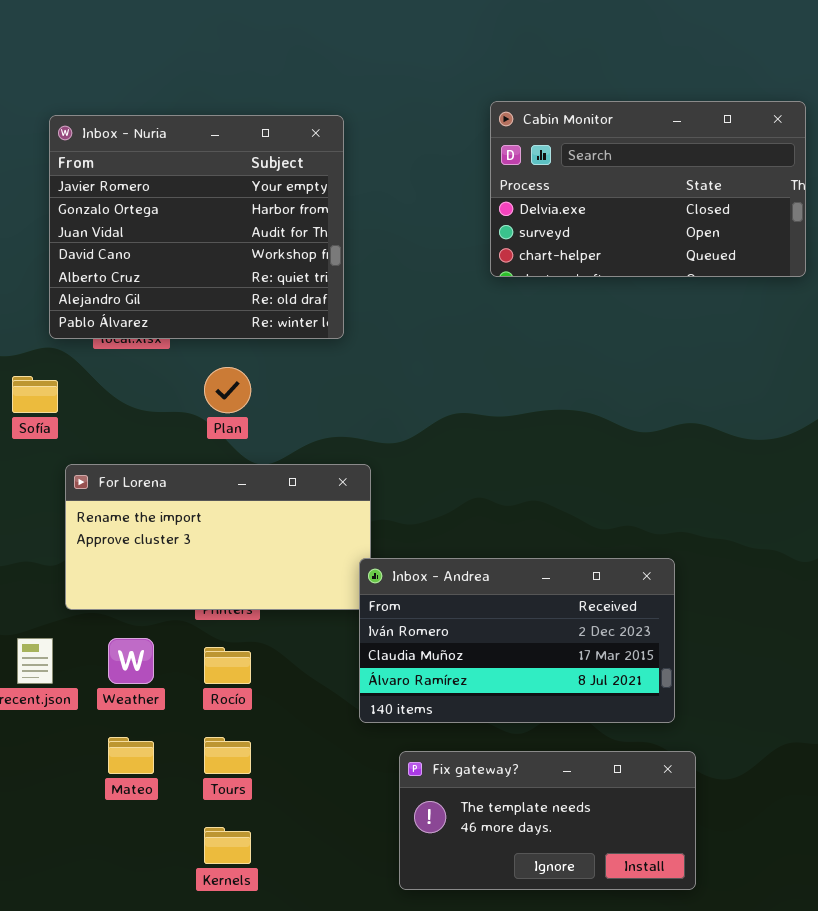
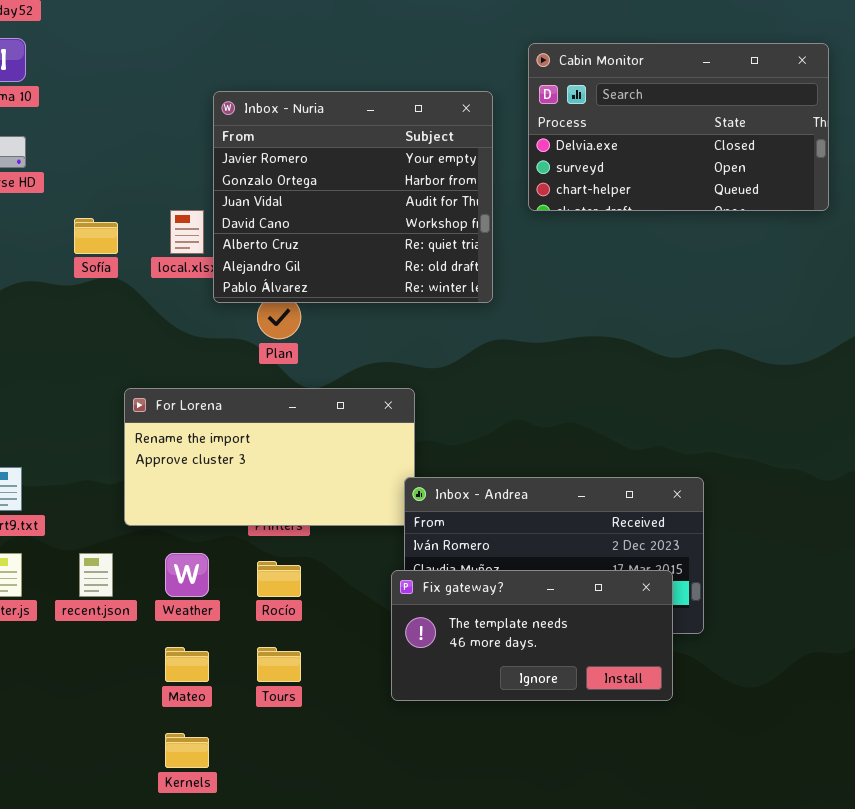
Inbox - Nuria: [49,115,344,339] -> [213,91,493,303], moved
Sofía: [12,376,58,413] -> [74,218,118,254], moved
Fix gateway?: [399,751,696,890] -> [391,570,673,701], moved
Kernels: [204,827,251,864] -> [165,733,209,768], moved

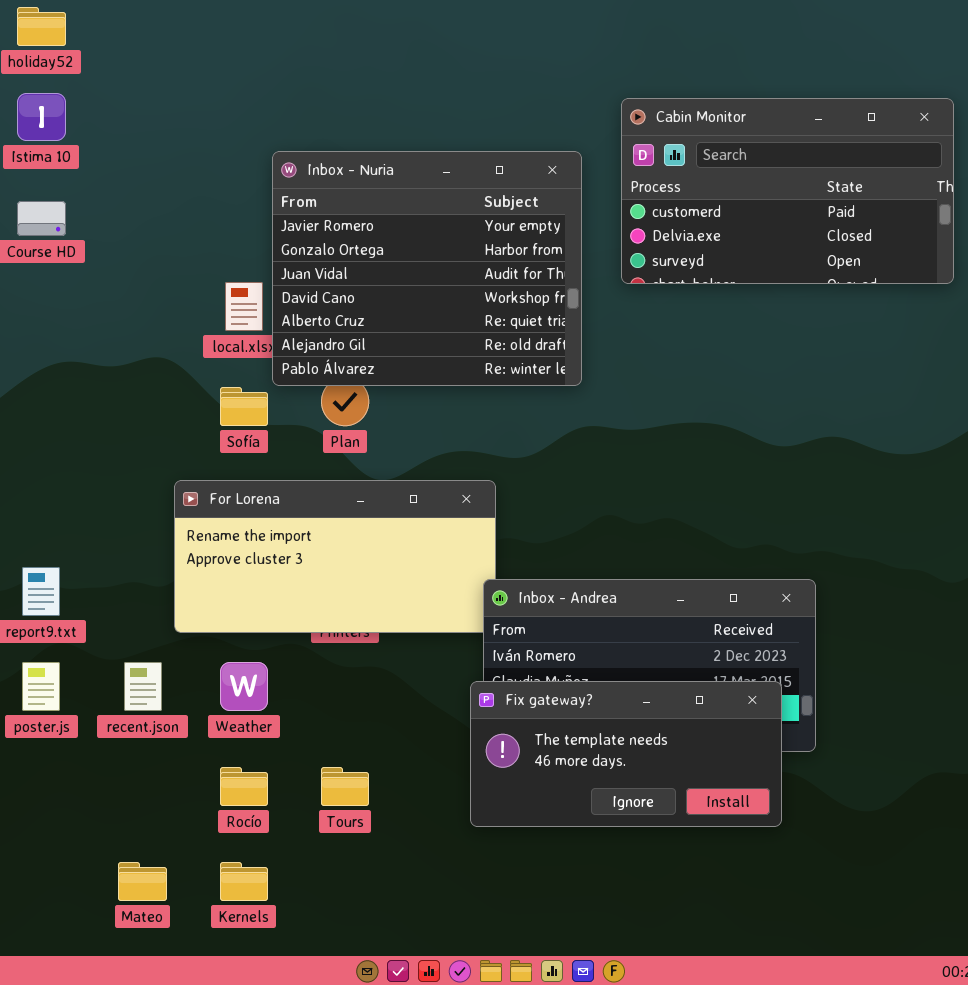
Cabin Monitor: [528,43,829,211] -> [621,98,954,284], scrolled up 1 row
Sofía: [74,218,118,254] -> [220,387,268,426], moved
Rocío: [257,561,301,597] -> [220,767,268,806], moved
Mateo: [165,647,209,682] -> [118,862,167,901], moved

